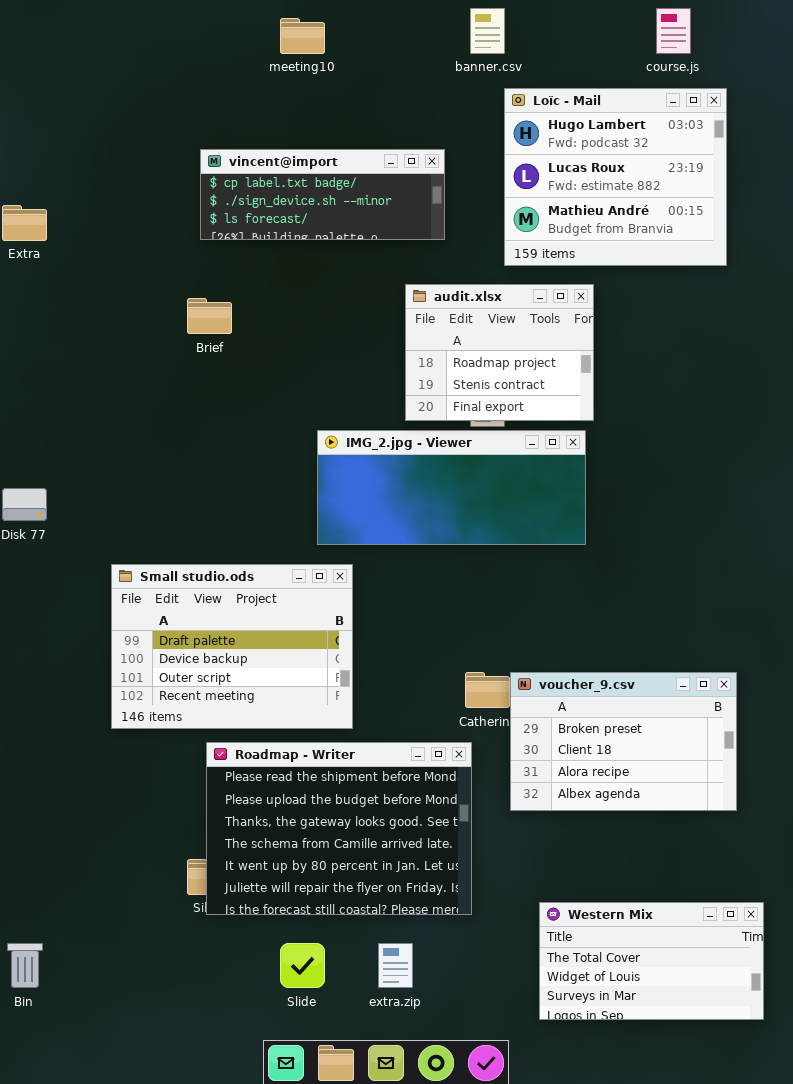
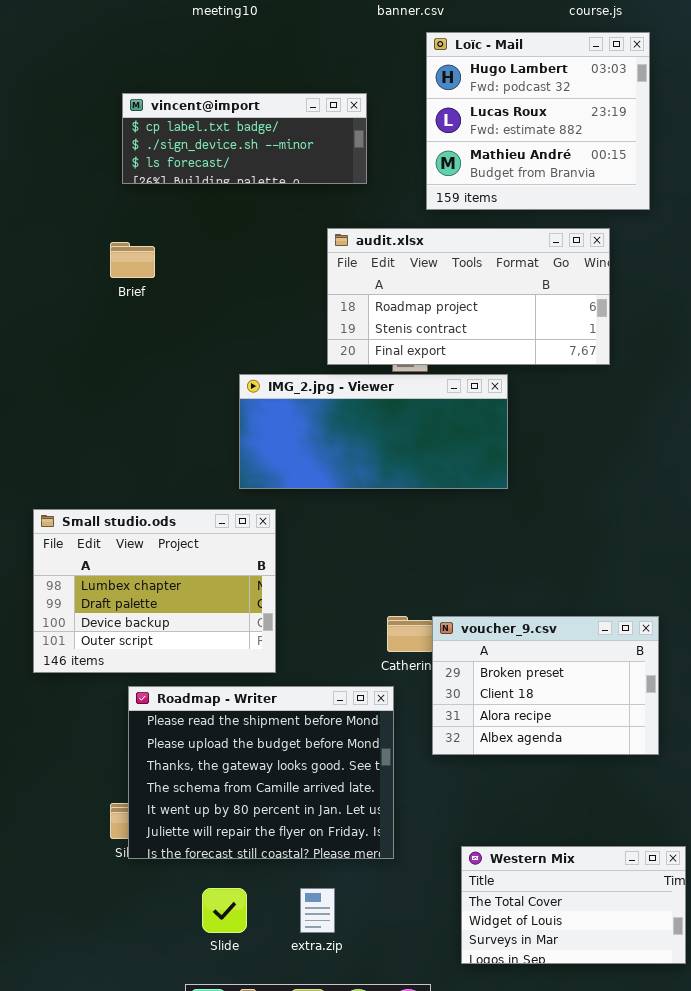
audit.xlsx: [405,284,594,421] -> [327,228,610,365], resized
Small studio.ods: [111,564,353,729] -> [33,509,276,673], scrolled up 1 row

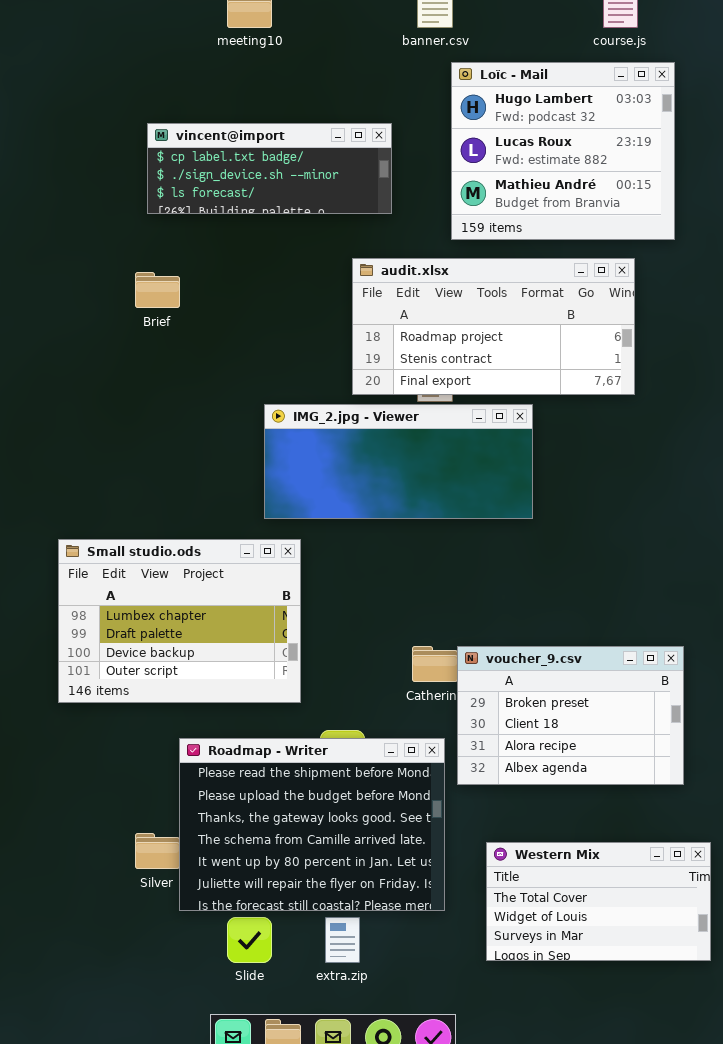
Roadmap - Writer: [128,686,394,859] -> [179,738,445,911], moved
Western Mix: [461,846,686,964] -> [486,842,711,961], moved

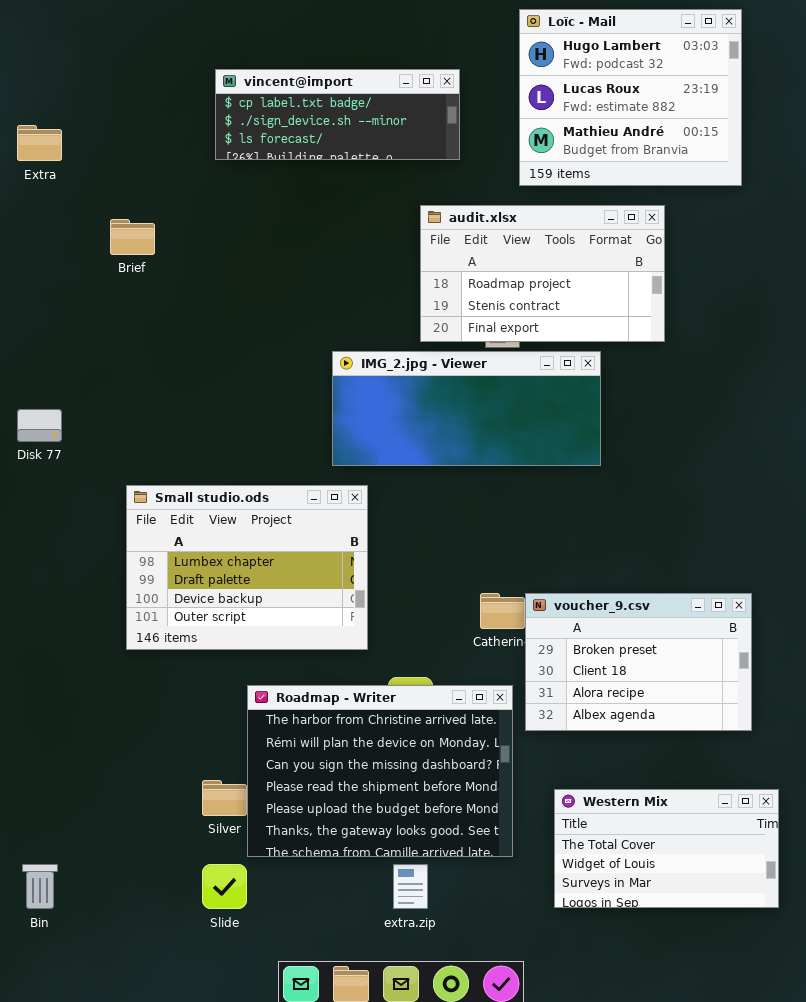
audit.xlsx: [352,258,635,395] -> [420,205,665,342], resized
Brief: [135,272,180,308] -> [110,219,155,255], moved
Roadmap - Writer: [179,738,445,911] -> [247,685,513,857], scrolled up 3 rows
Slide: [227,917,272,963] -> [202,864,247,909], moved

